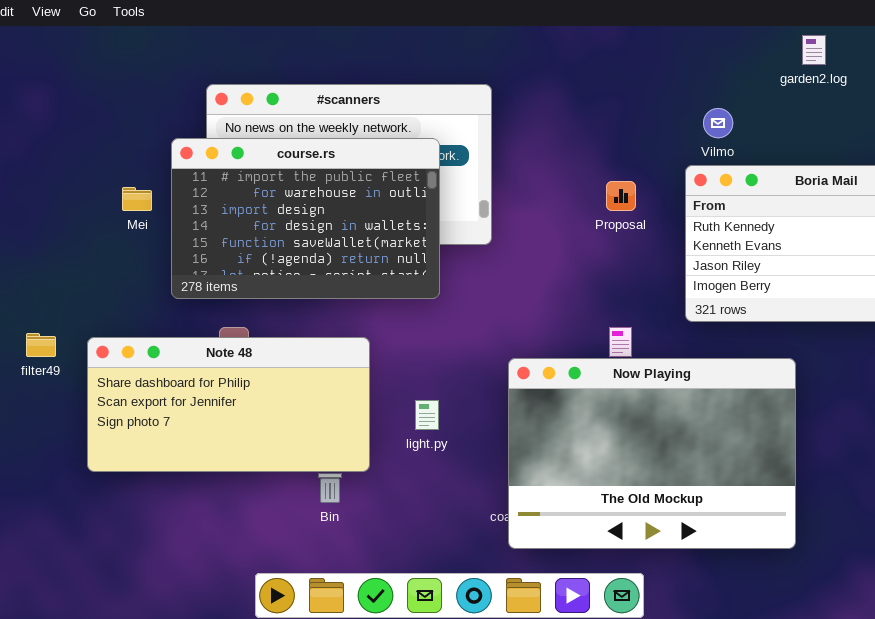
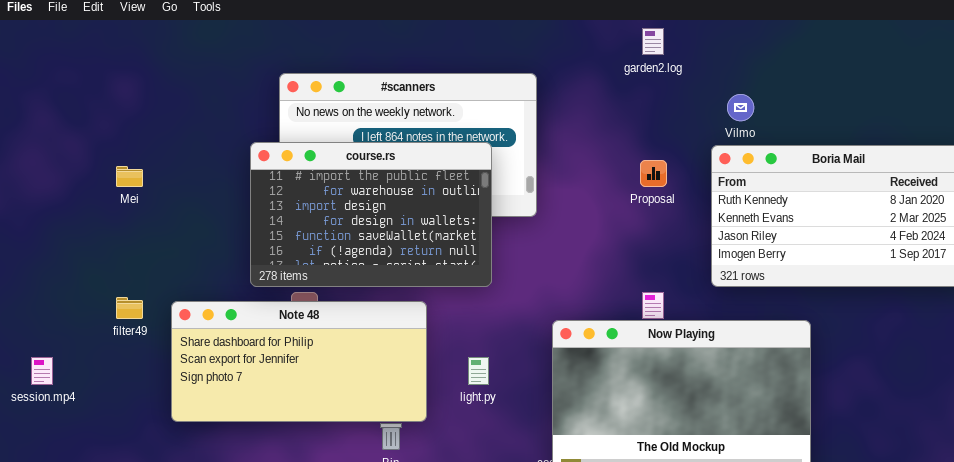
garden2.log: [802,35,826,65] -> [642,28,664,55], moved
course.rs: [171,138,440,299] -> [250,142,492,287], moved
Mei: [122,187,152,211] -> [116,166,143,187], moved

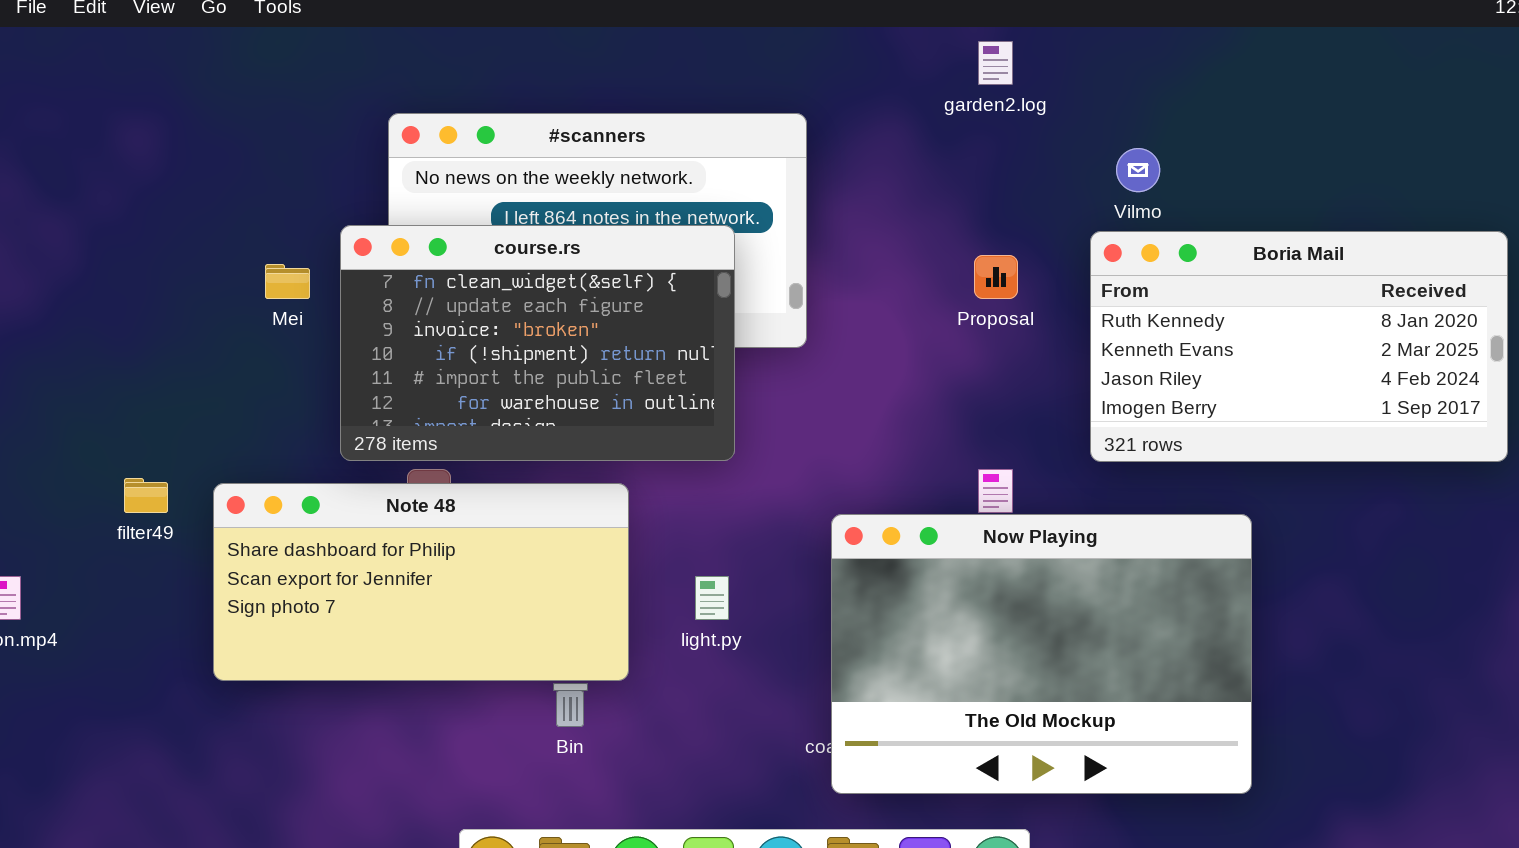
course.rs: [250,142,492,287] -> [340,225,735,461], scrolled up 4 rows
Mei: [116,166,143,187] -> [265,264,310,299], moved

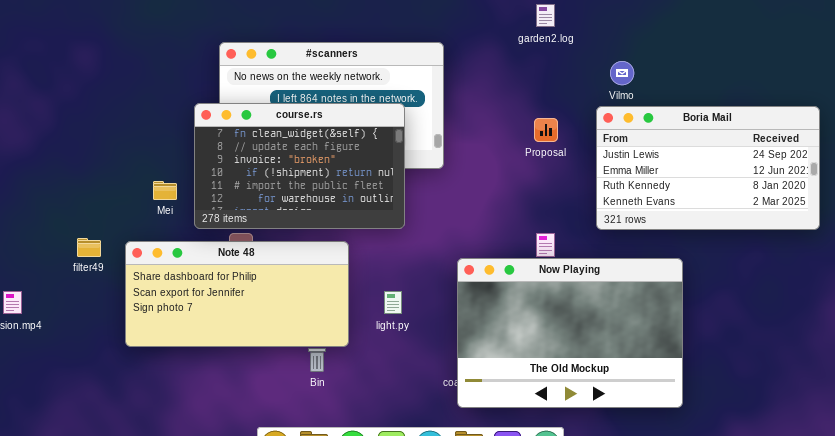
Boria Mail: [1090,231,1508,462] -> [596,106,820,230], scrolled up 2 rows
Mei: [265,264,310,299] -> [153,181,177,200], moved

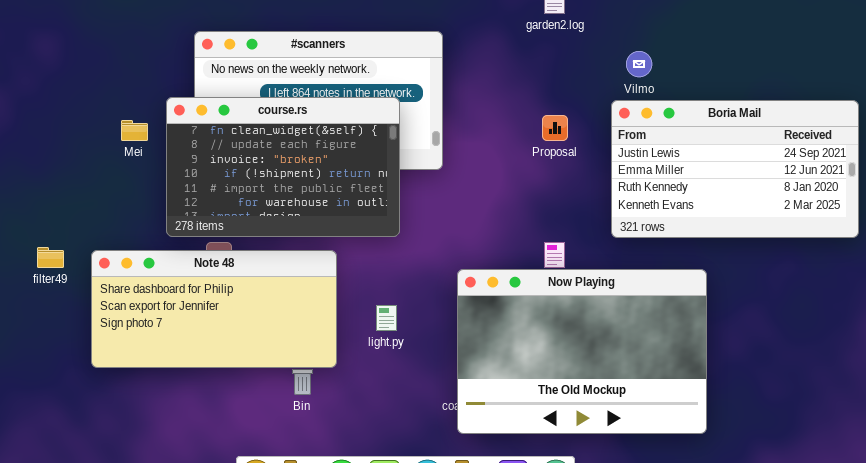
Mei: [153,181,177,200] -> [121,120,148,141], moved

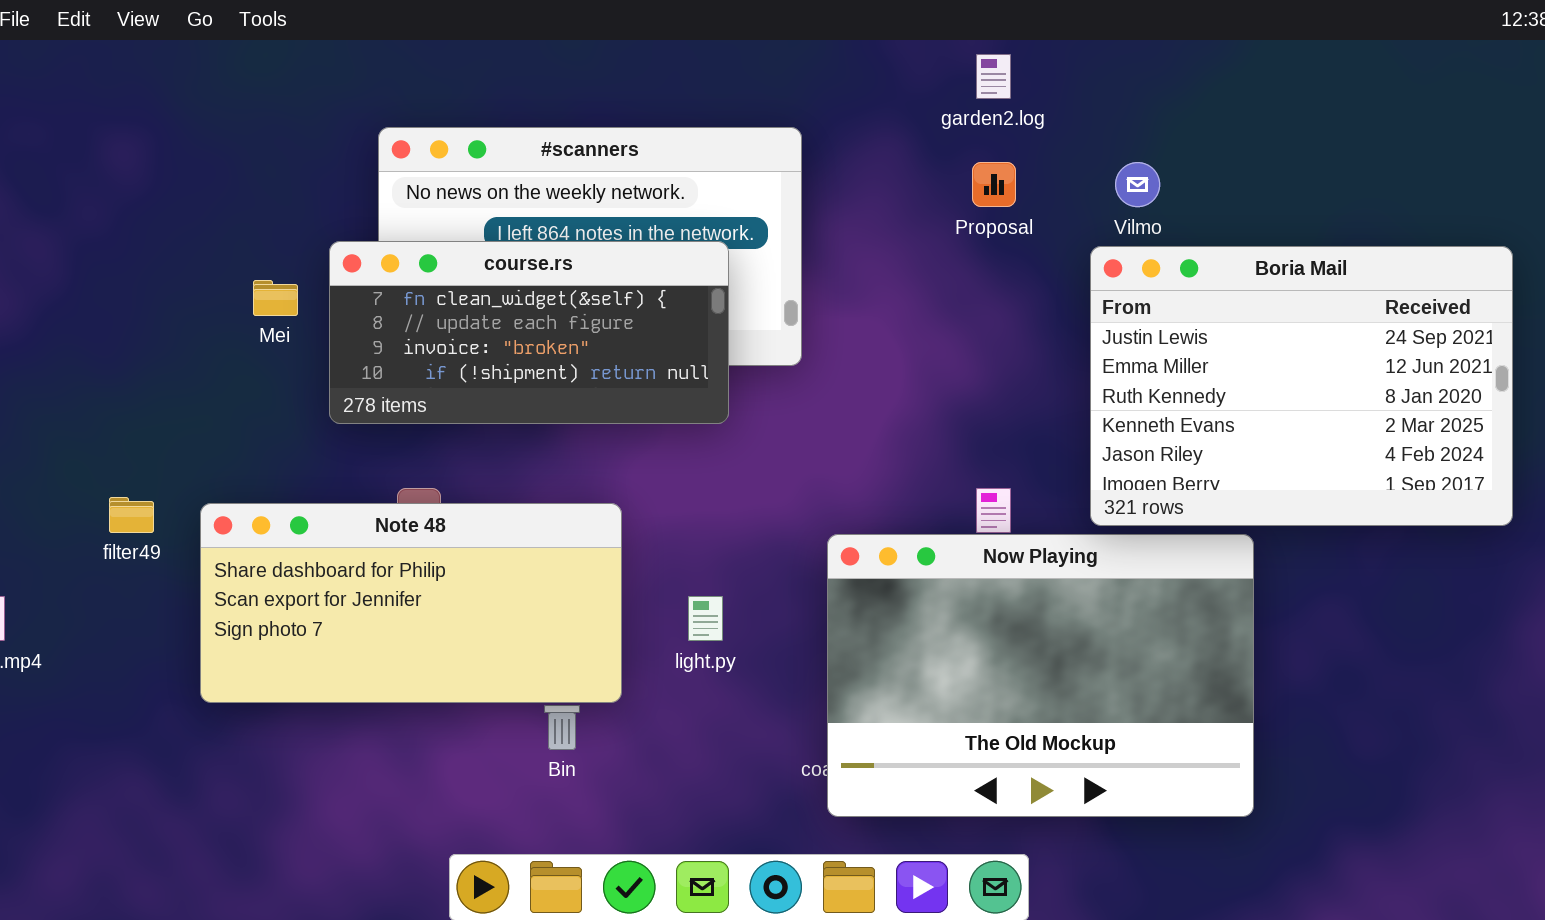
course.rs: [166,97,400,237] -> [329,241,729,424], resized
Boria Mail: [611,100,859,238] -> [1090,246,1513,526], resized
Proposal: [542,115,568,141] -> [972,162,1016,207], moved

